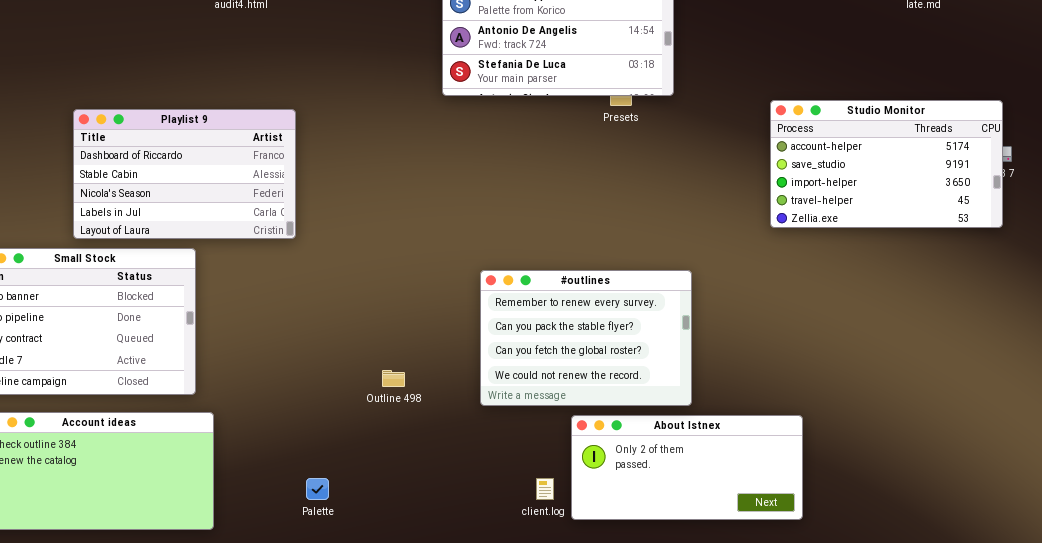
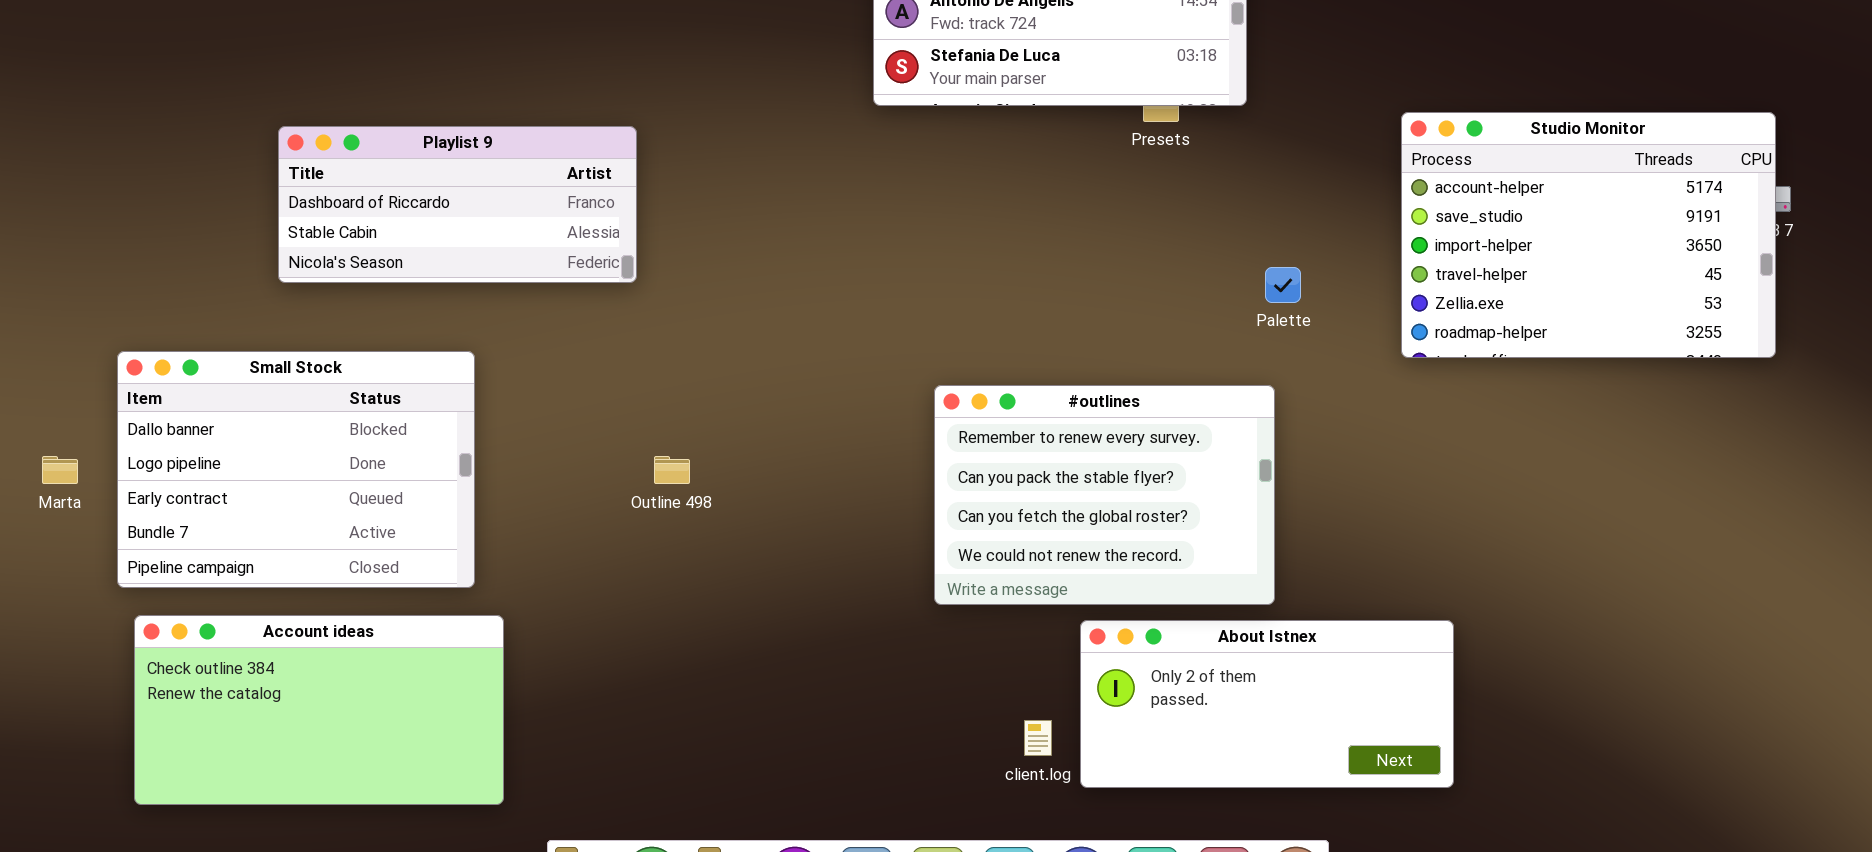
Studio Monitor: [770,100,1003,228] -> [1401,112,1776,358], resized
Playlist 9: [73,109,296,239] -> [278,126,637,283], resized
Outline 498: [382,370,405,387] -> [654,456,690,484], moved
Palette: [306,478,329,500] -> [1265,267,1301,303], moved

